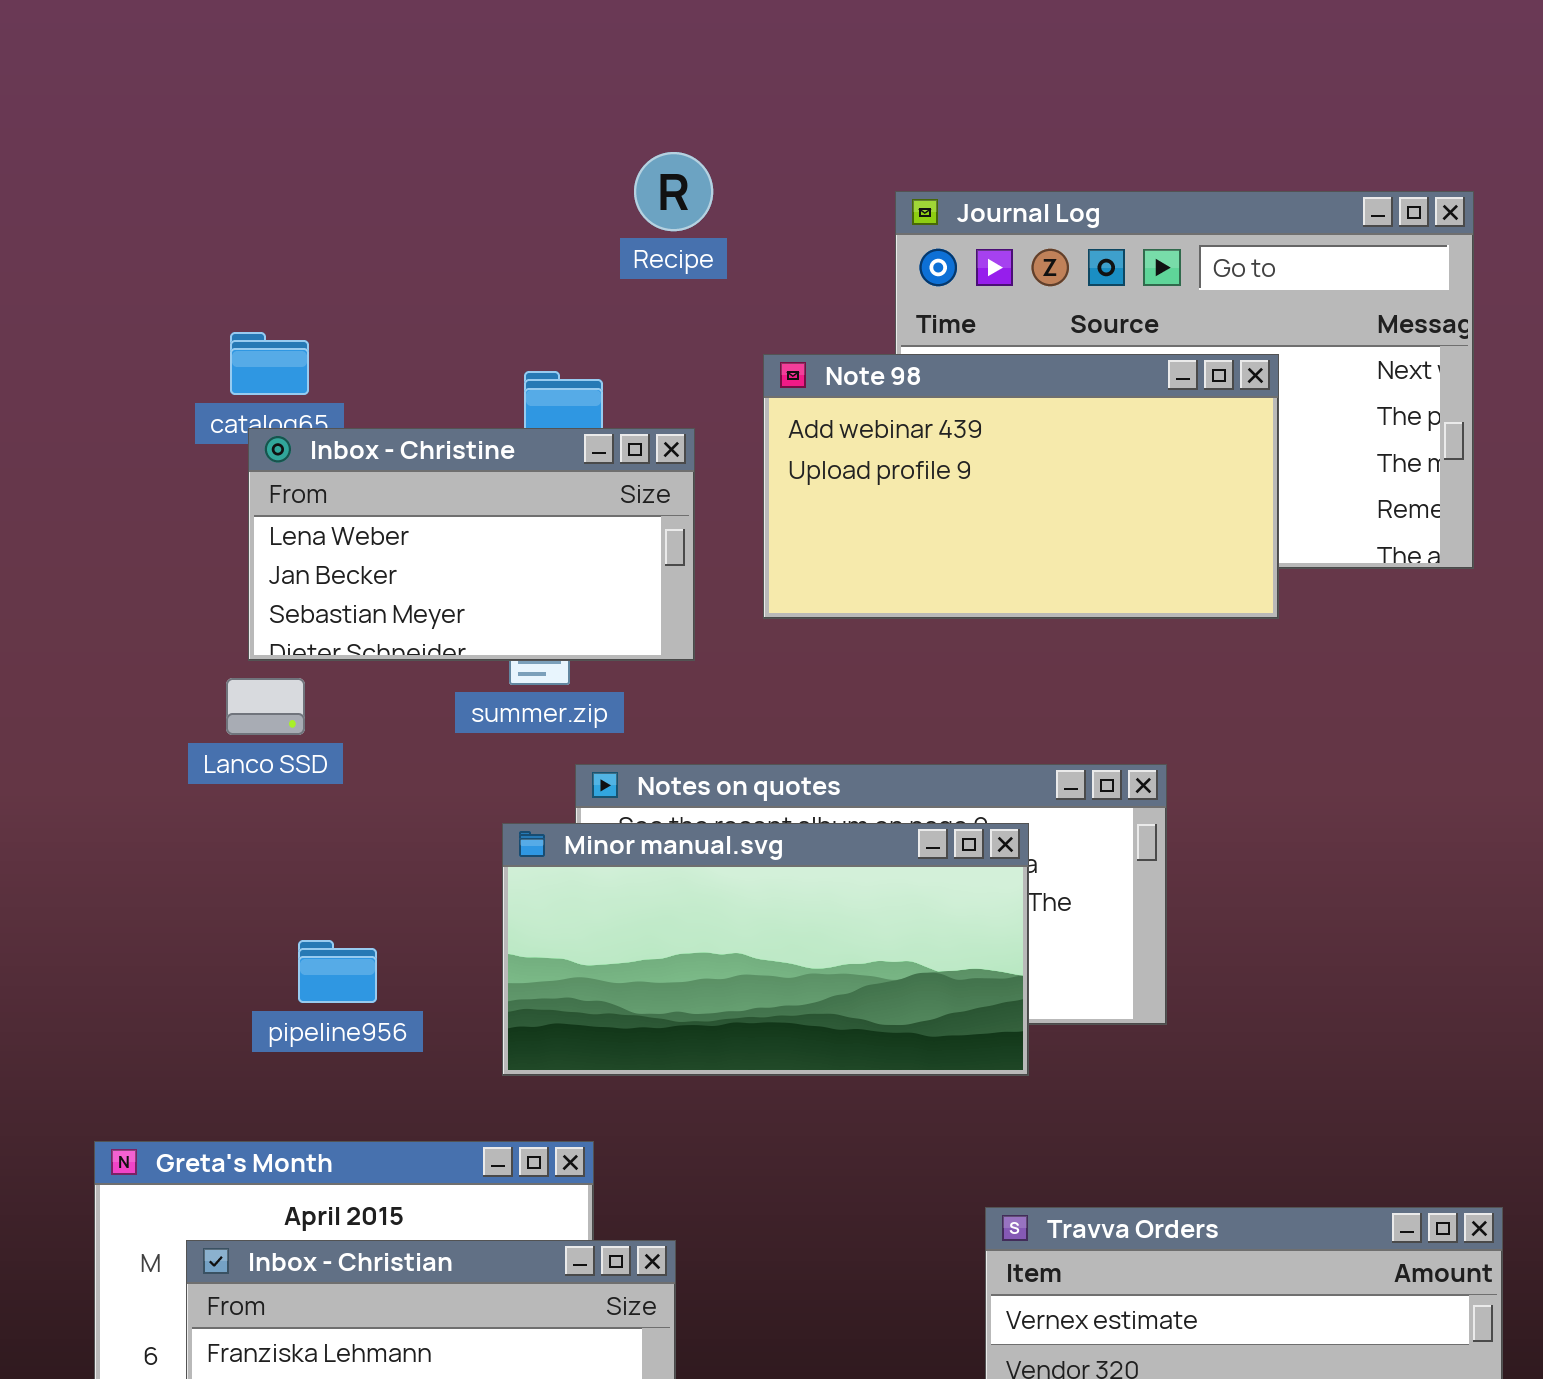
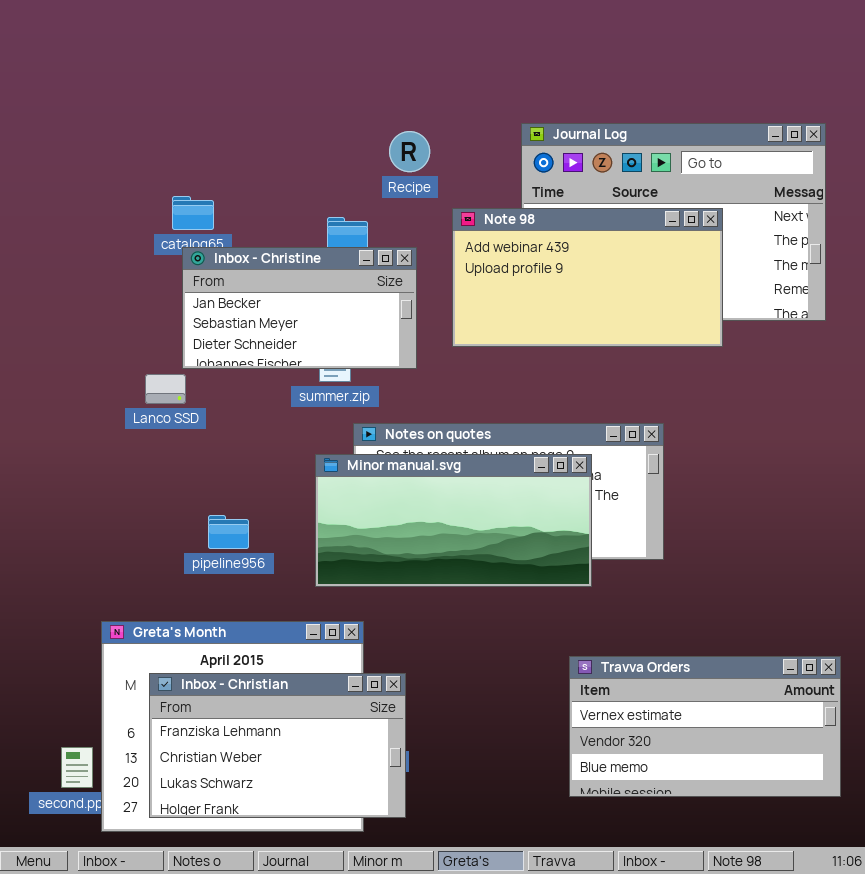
Recipe: [634,152,713,231] -> [389,131,430,172], moved
Inbox - Christine: [248,428,695,661] -> [182,247,417,369], scrolled down 1 row
Lanco SSD: [226,678,305,735] -> [145,374,186,404], moved

